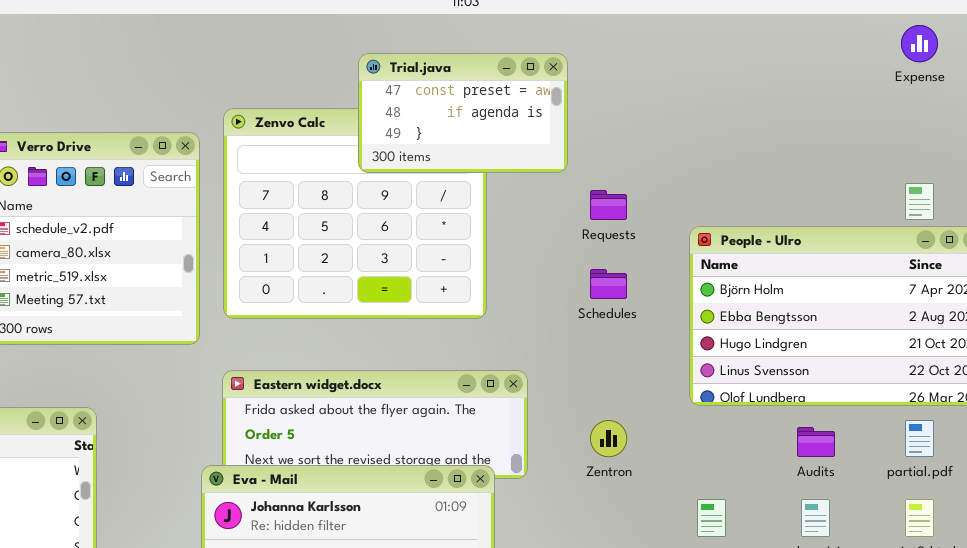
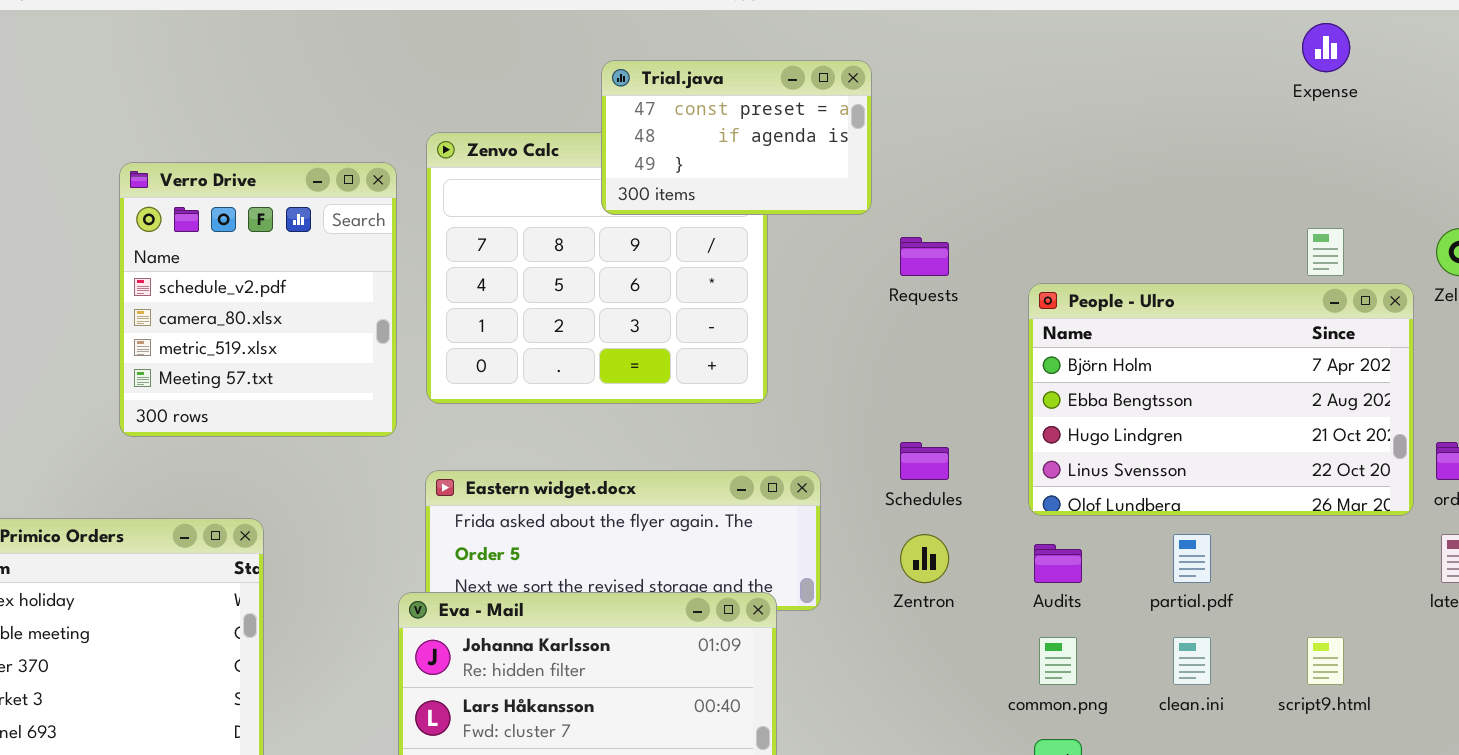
Schedules: [590,269,627,299] -> [900,442,949,480], moved
partial.pdf: [905,420,934,457] -> [1173,534,1211,583], moved
Audits: [797,427,835,457] -> [1034,544,1082,583], moved

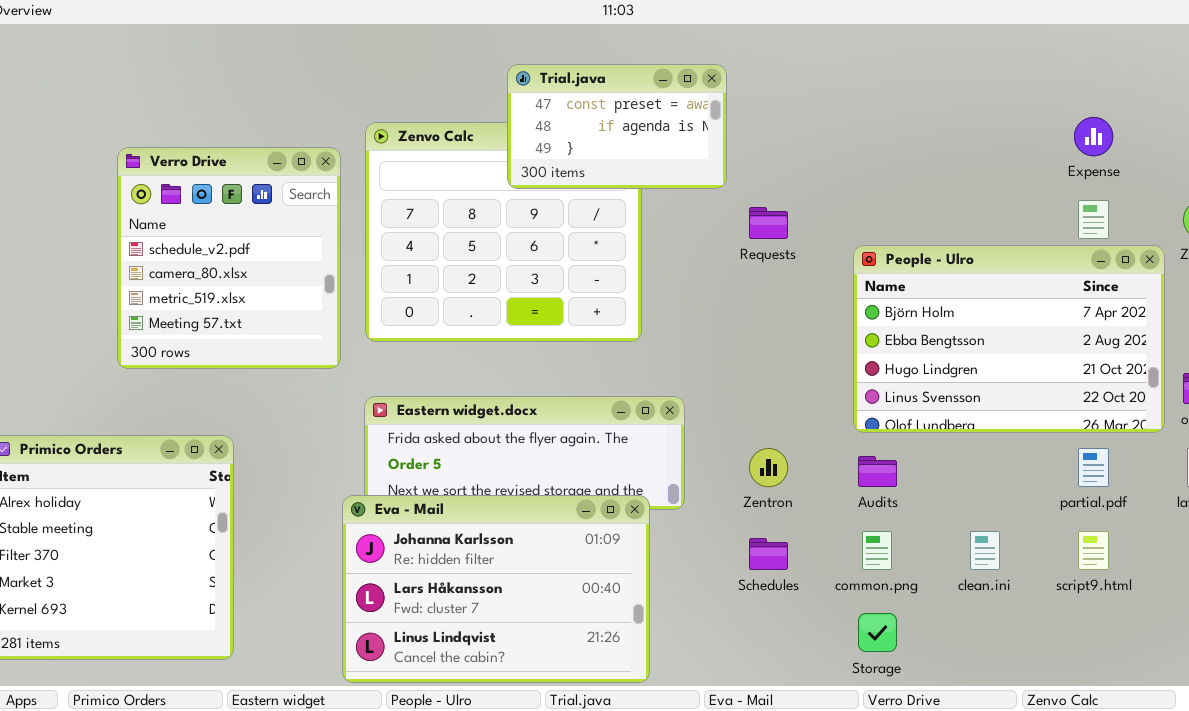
Expense: [1302,23,1350,72] -> [1074,117,1113,156], moved
Schedules: [900,442,949,480] -> [749,538,788,570], moved
partial.pdf: [1173,534,1211,583] -> [1078,448,1109,487], moved

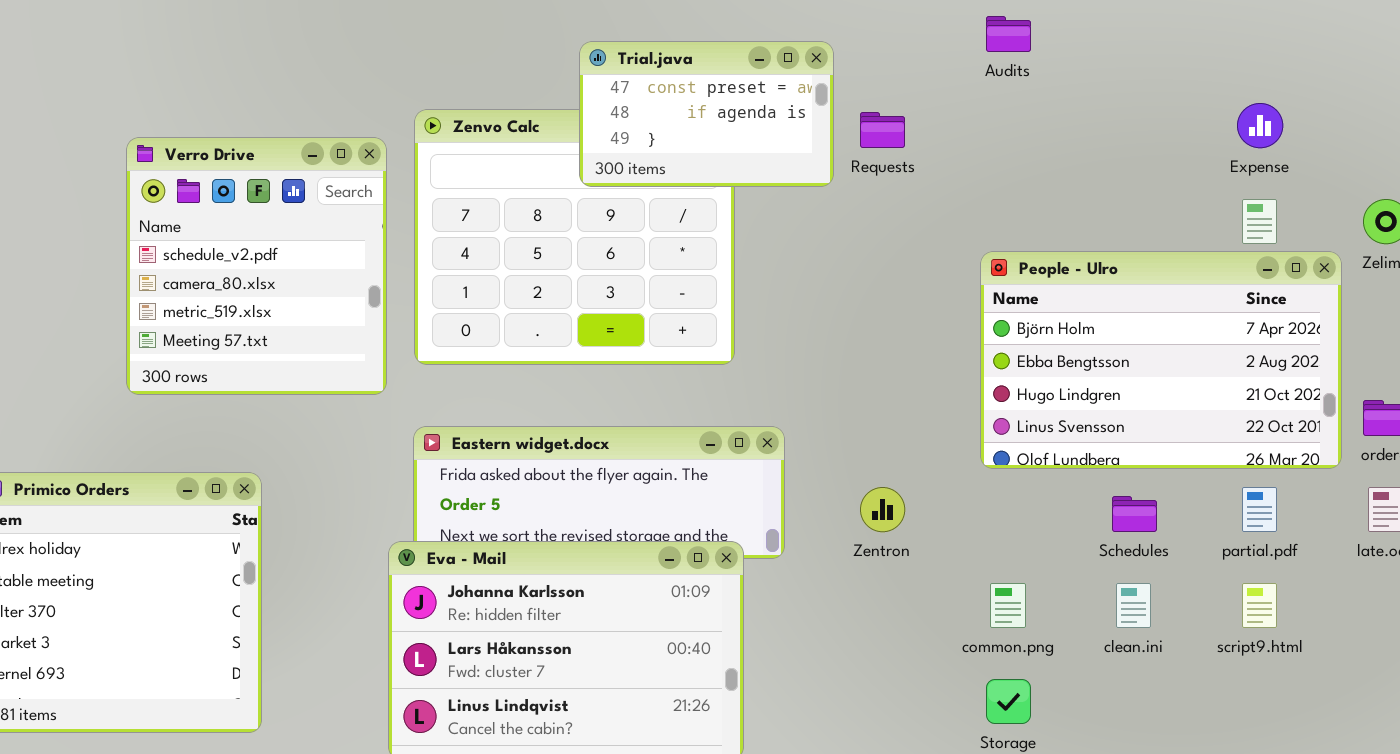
Requests: [749,207,788,239] -> [860,112,905,148], moved
Audits: [858,456,897,487] -> [986,16,1031,52], moved
Schedules: [749,538,788,570] -> [1112,496,1157,532], moved

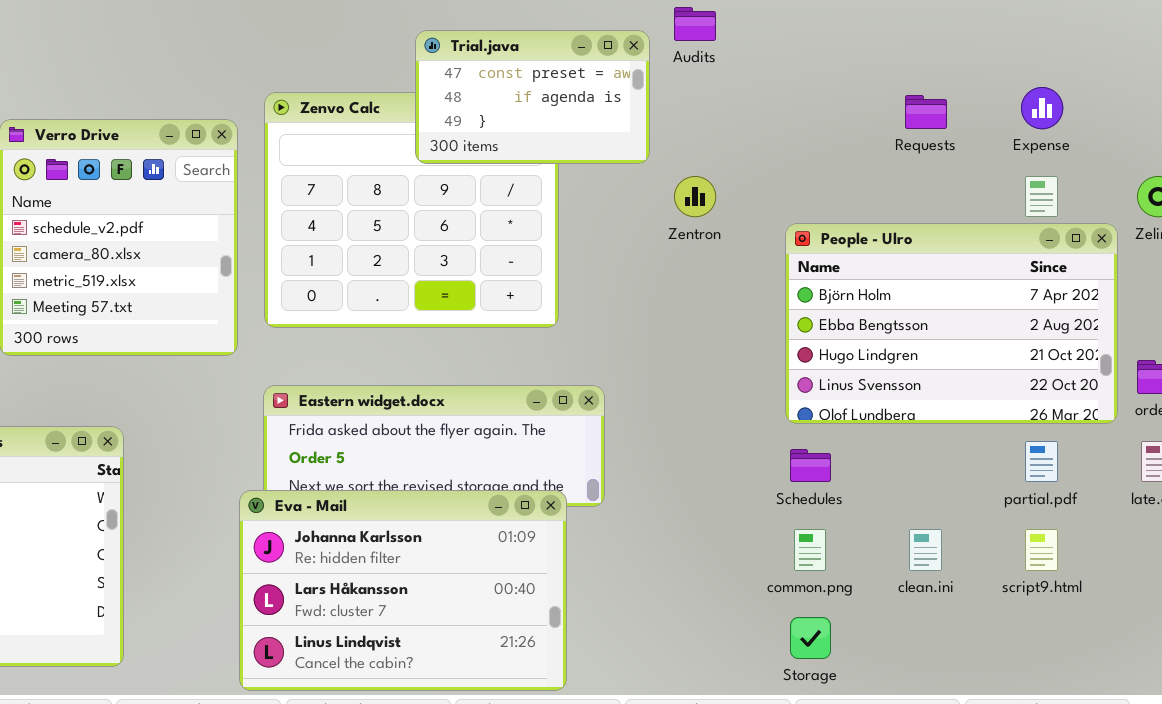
Audits: [986,16,1031,52] -> [674,7,716,41], moved
Requests: [860,112,905,148] -> [905,95,947,129], moved
Zentron: [860,487,905,532] -> [674,176,716,217], moved
Schedules: [1112,496,1157,532] -> [790,449,831,482], moved

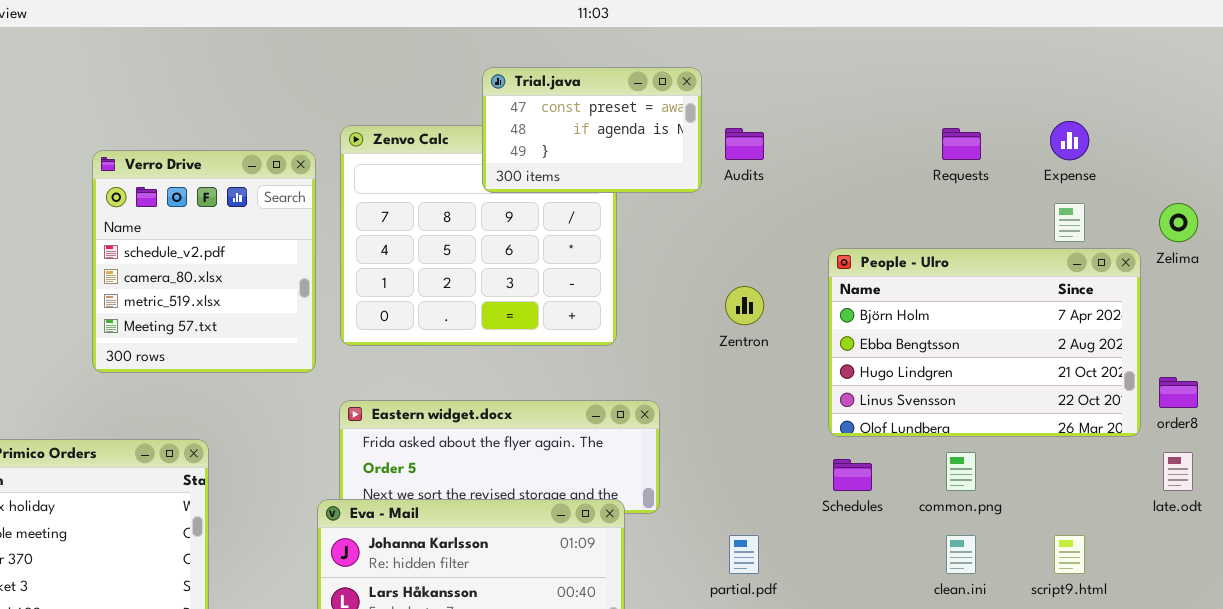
Audits: [674,7,716,41] -> [725,128,764,160], moved
Zentron: [674,176,716,217] -> [725,286,764,325], moved
partial.pdf: [1025,441,1058,482] -> [729,535,759,574], moved
common.png: [794,529,826,571] -> [946,452,976,491], moved

